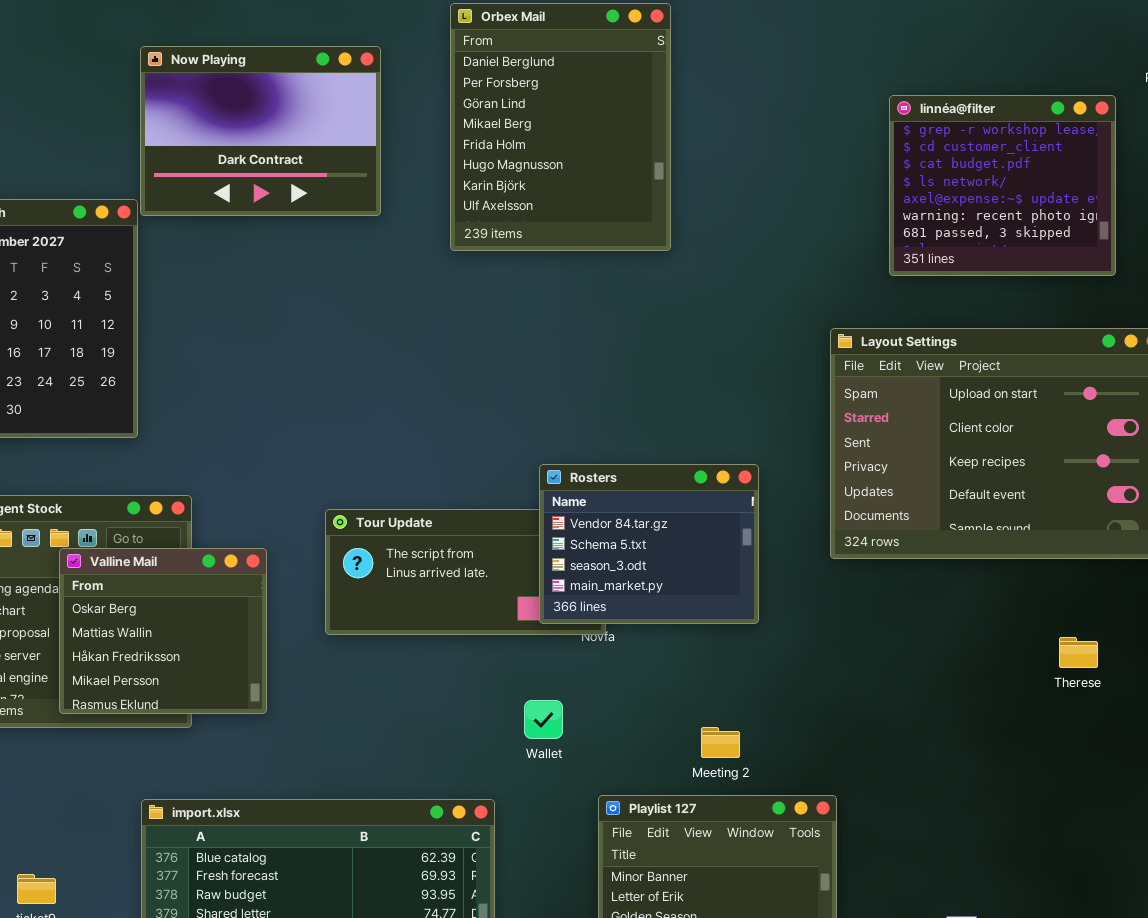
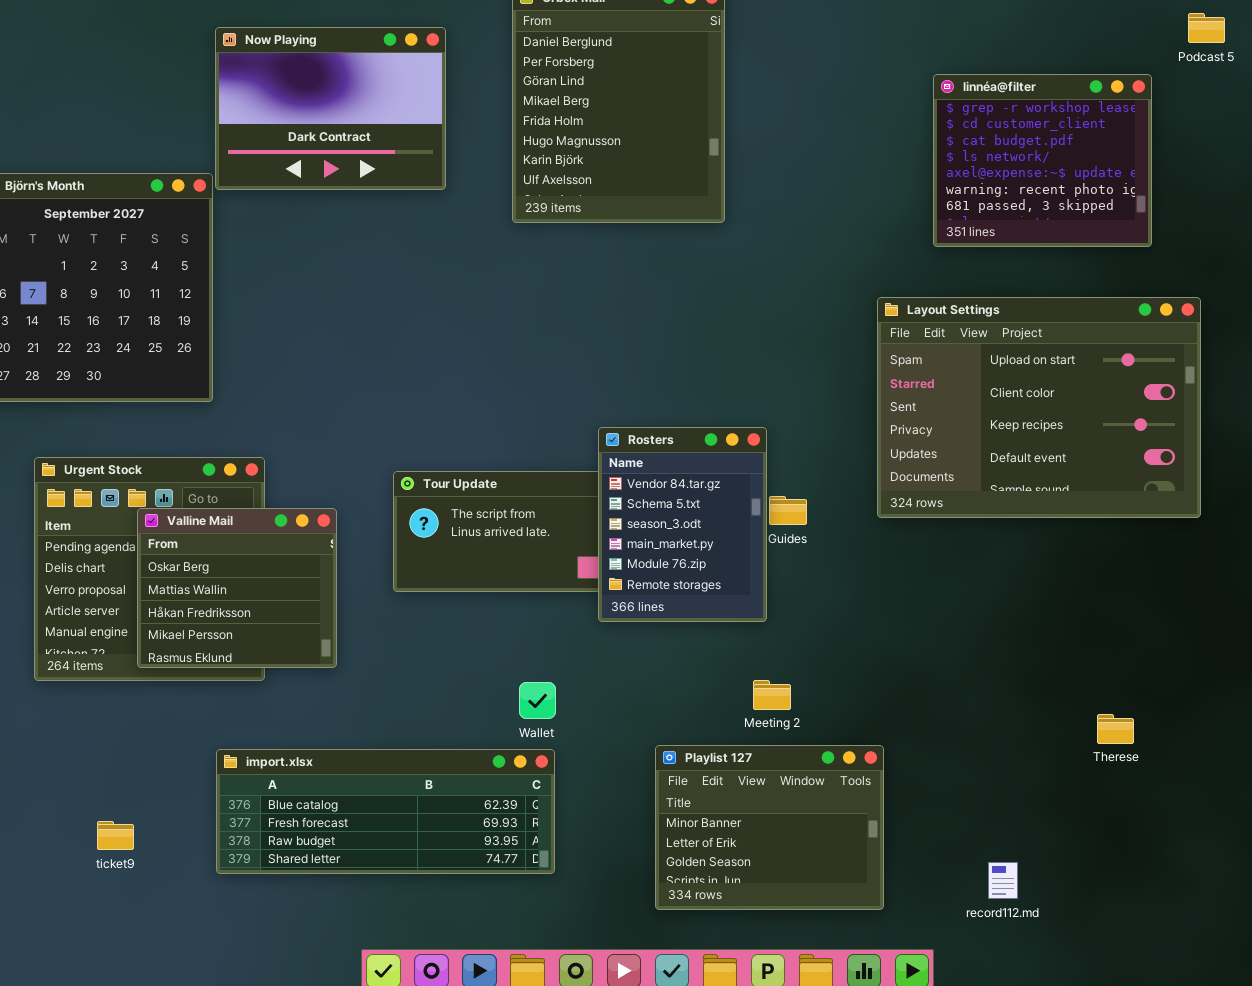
Rosters: [539,464,759,624] -> [598,427,767,622], resized
Therese: [1059,637,1098,668] -> [1097,714,1134,744], moved
Wallet: [524,700,563,739] -> [519,682,556,719], moved

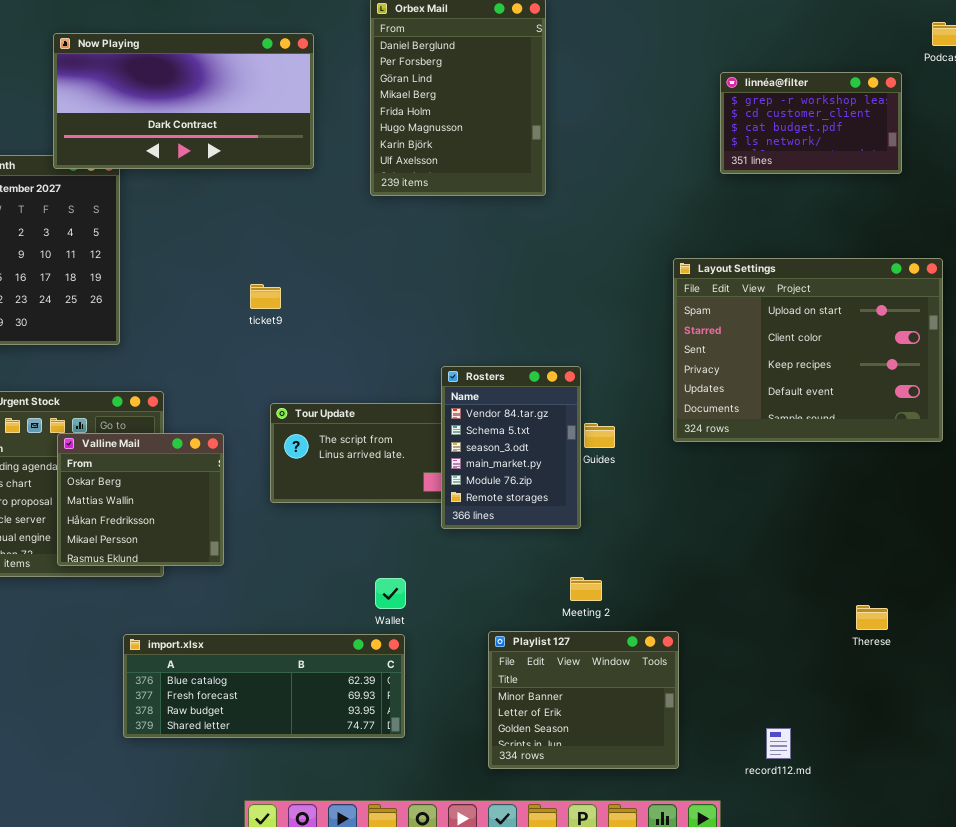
Now Playing: [215,27,446,190] -> [53,33,314,169], resized
linnéa@filter: [933,74,1152,247] -> [720,72,902,174], resized
ticket9: [97,821,134,850] -> [250,284,281,309], moved

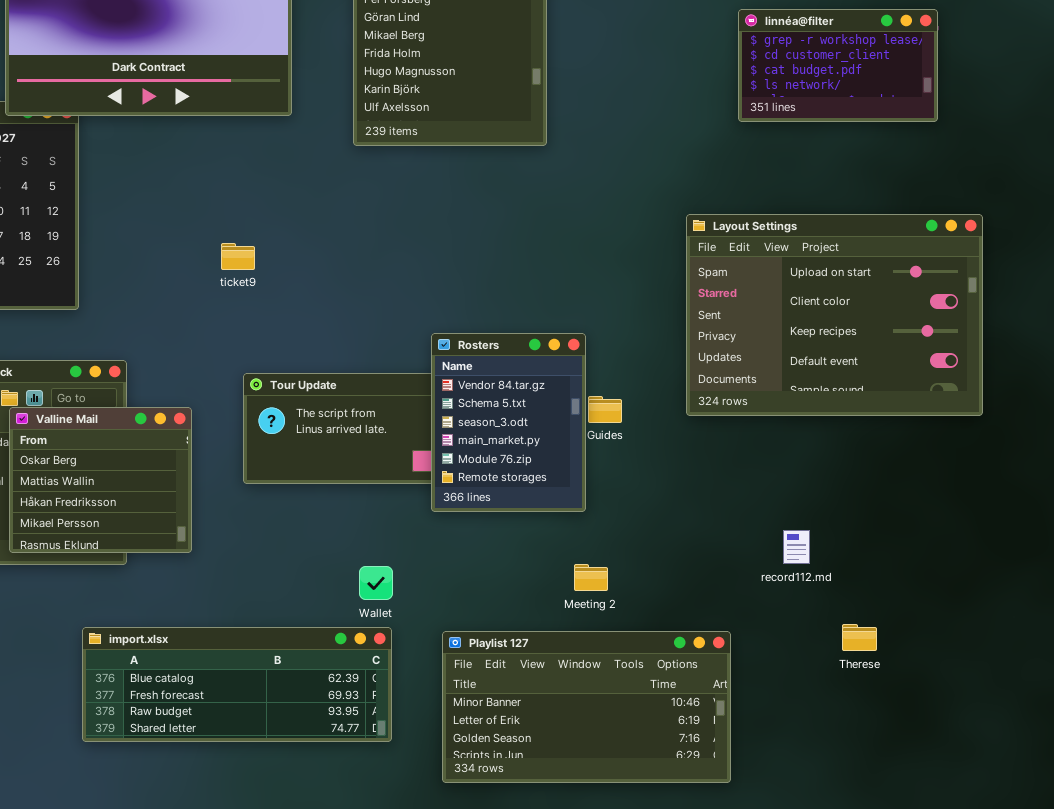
Therese: [856,605,888,630] -> [842,624,877,651], moved
Playlist 127: [488,631,679,769] -> [442,631,731,783], moved, resized
record112.md: [766,728,791,759] -> [783,530,810,564], moved

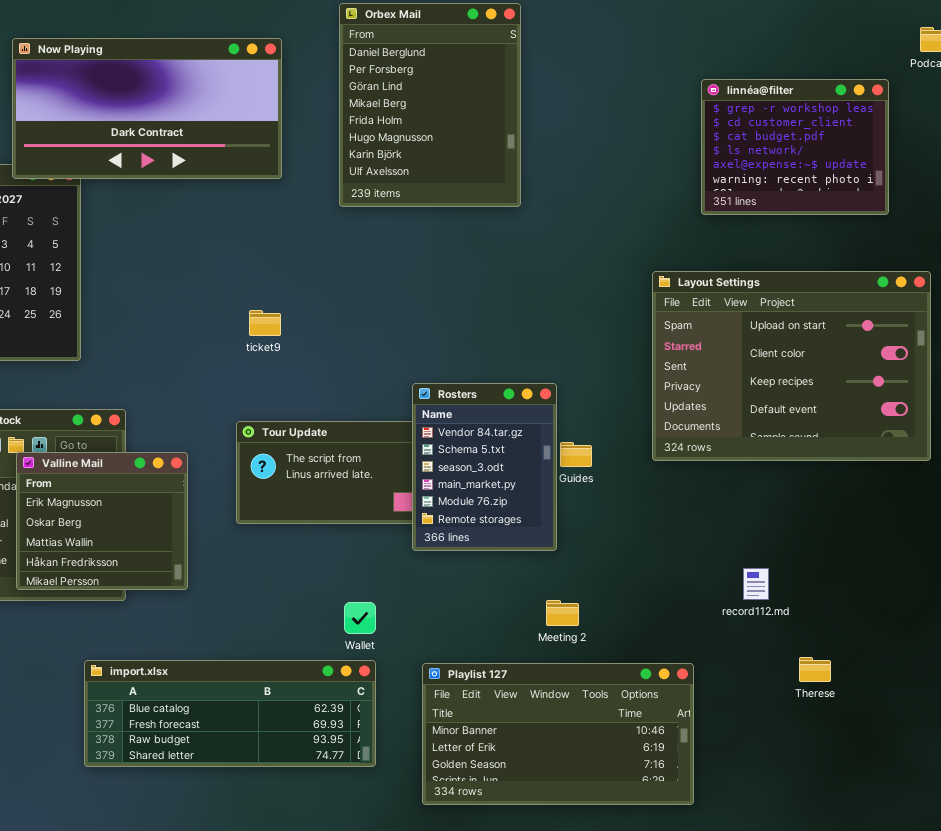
linnéa@filter: [738,9,938,122] -> [701,79,889,215], resized
ticket9: [221,243,255,270] -> [249,310,281,336], moved
Valline Mail: [9,407,192,553] -> [16,452,188,590], scrolled up 1 row

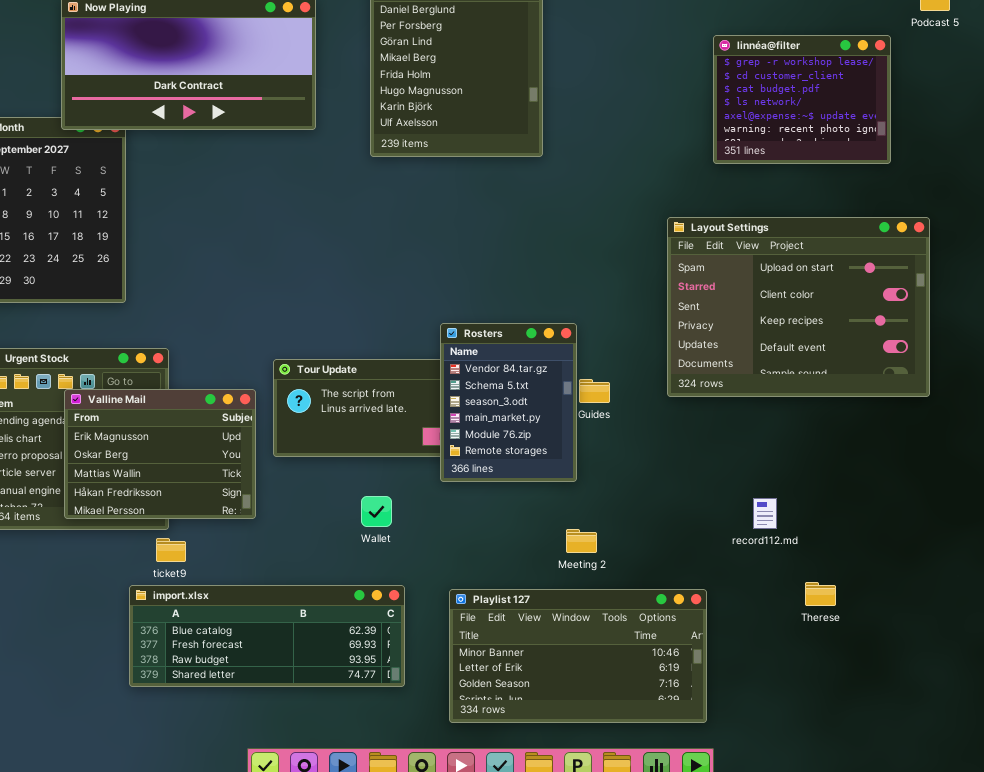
ticket9: [249,310,281,336] -> [156,538,186,562], moved
Valline Mail: [16,452,188,590] -> [64,389,256,519], resized
Wallet: [344,602,376,634] -> [361,496,392,527], moved

